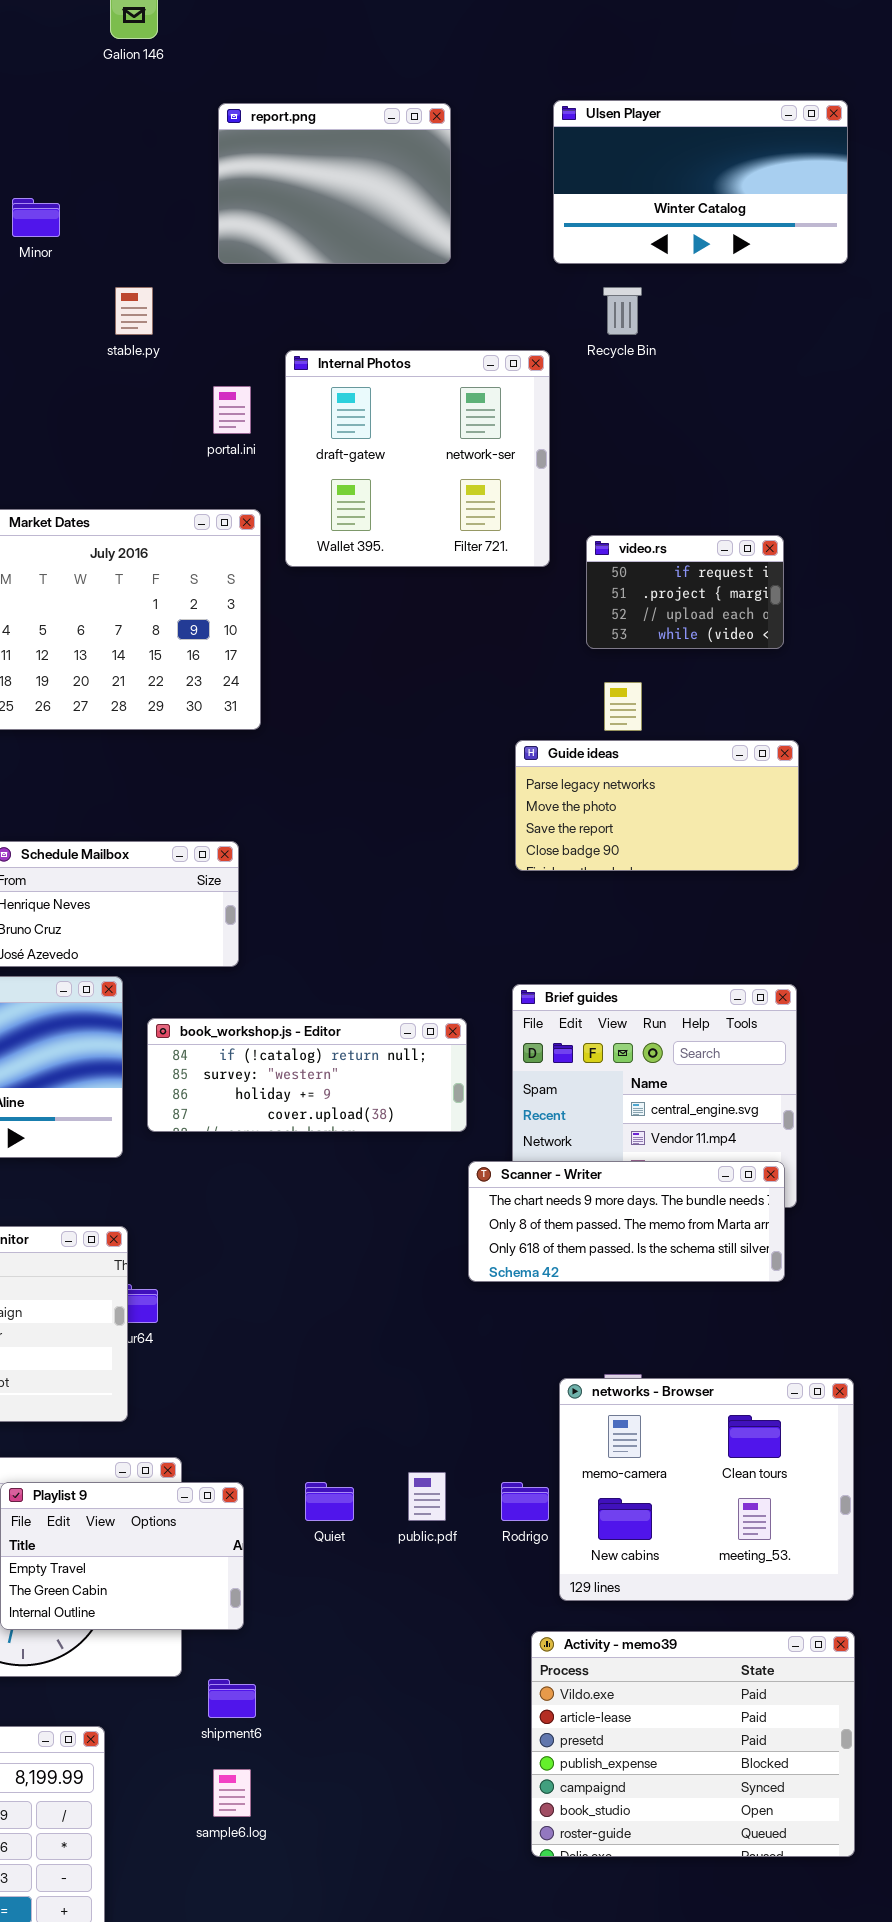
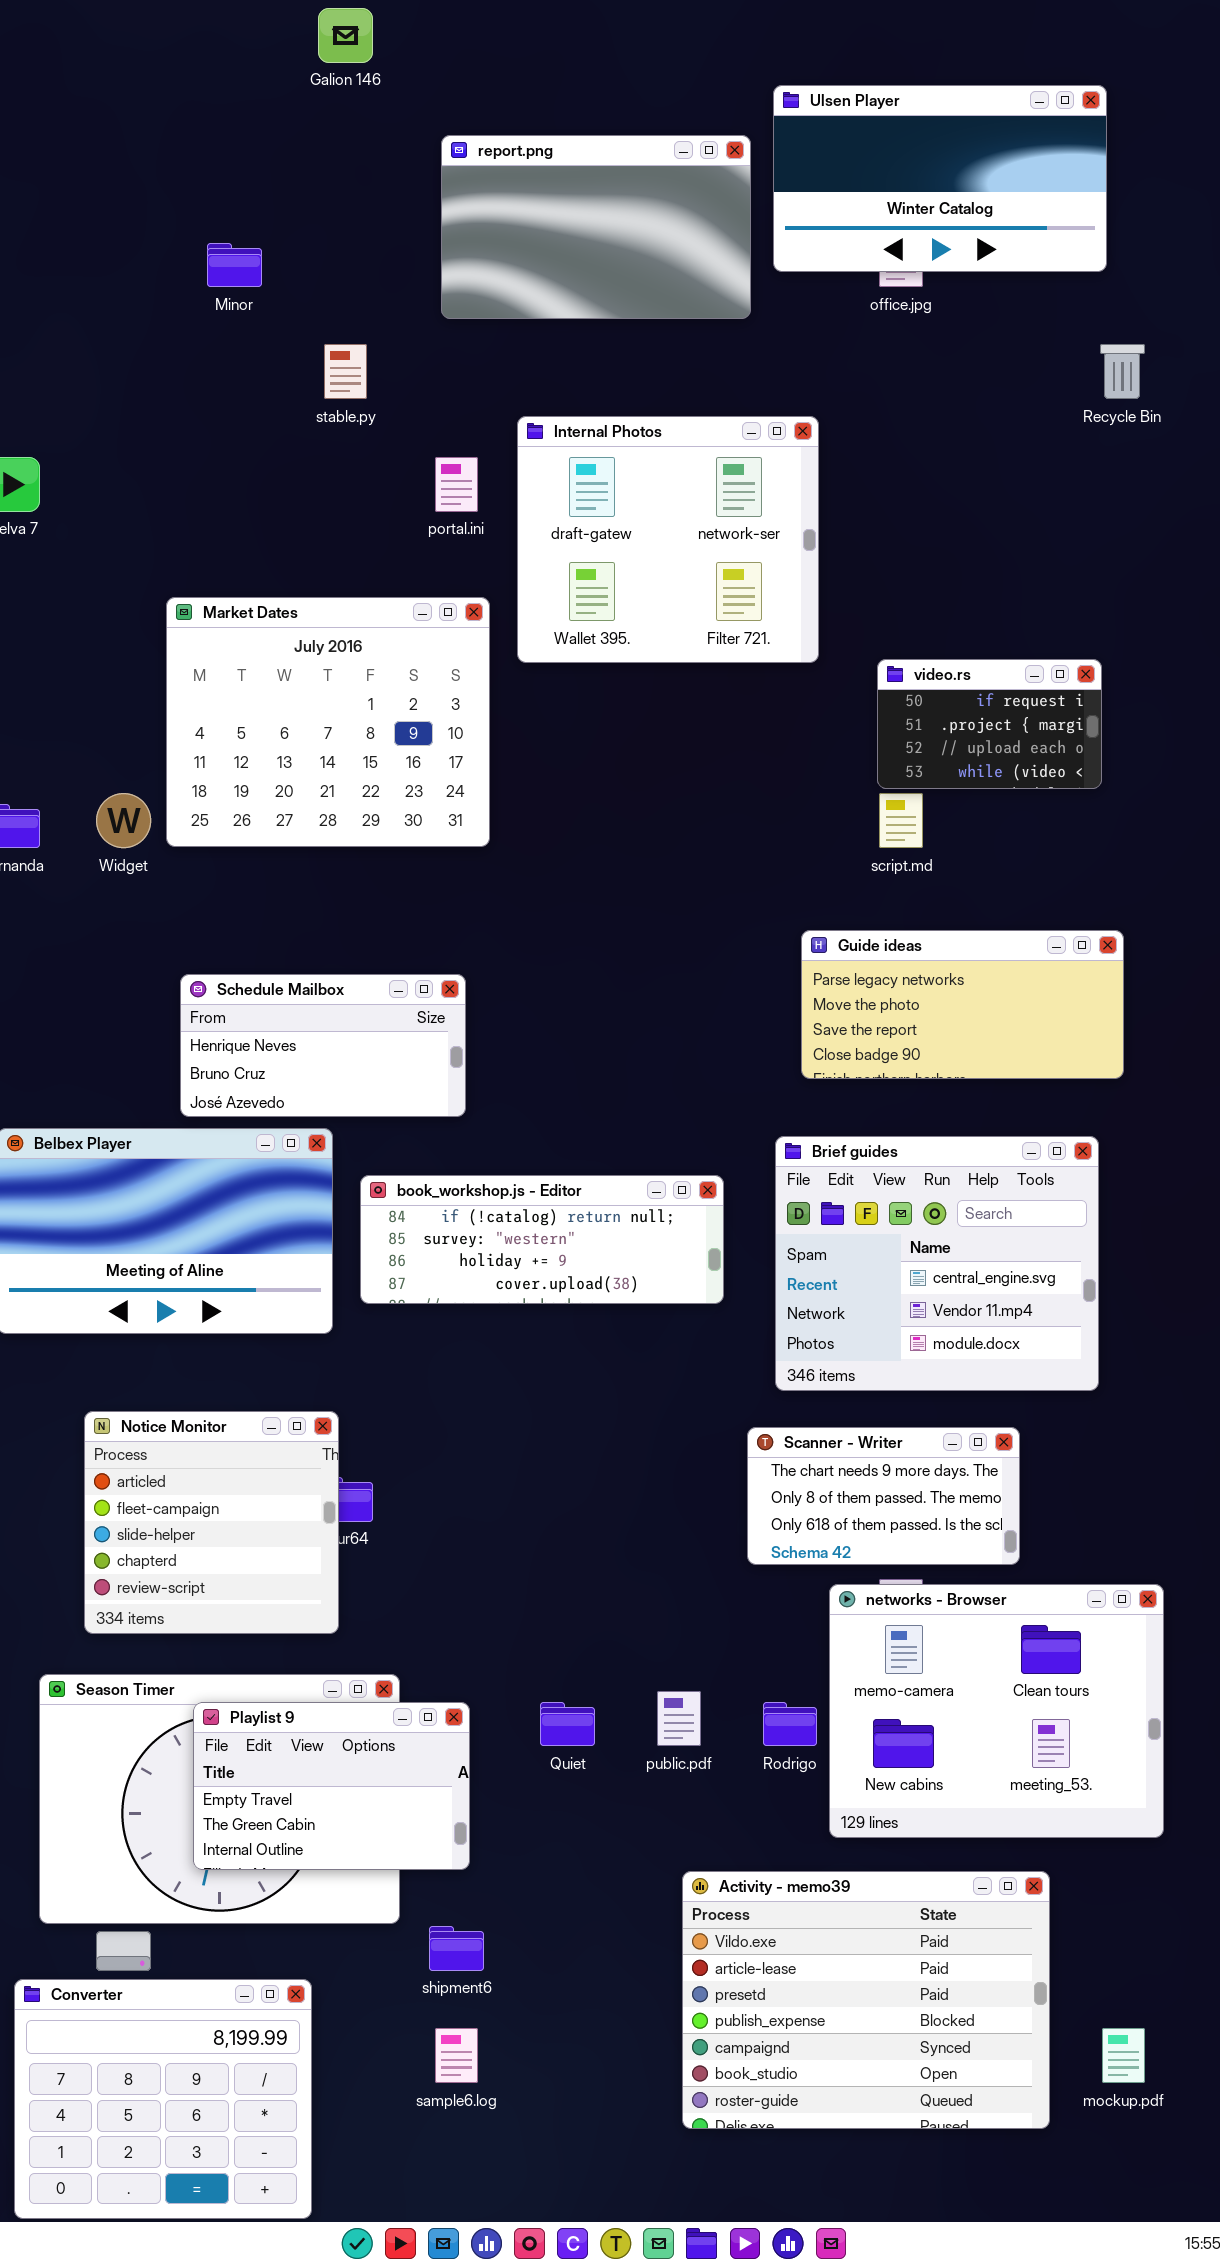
Ulsen Player: [553,100,848,264] -> [773,85,1107,272], moved
report.png: [218,103,451,264] -> [441,135,751,319], resized
Recycle Bin: [603,287,642,335] -> [1100,344,1145,399], moved
video.rs: [586,535,784,649] -> [877,659,1102,789], moved
Guide ideas: [515,740,799,871] -> [801,930,1124,1079], moved
Scanner - Writer: [468,1161,785,1282] -> [747,1427,1020,1565], moved, resized
Activity - memo39: [531,1631,855,1857] -> [682,1871,1050,2129], moved

